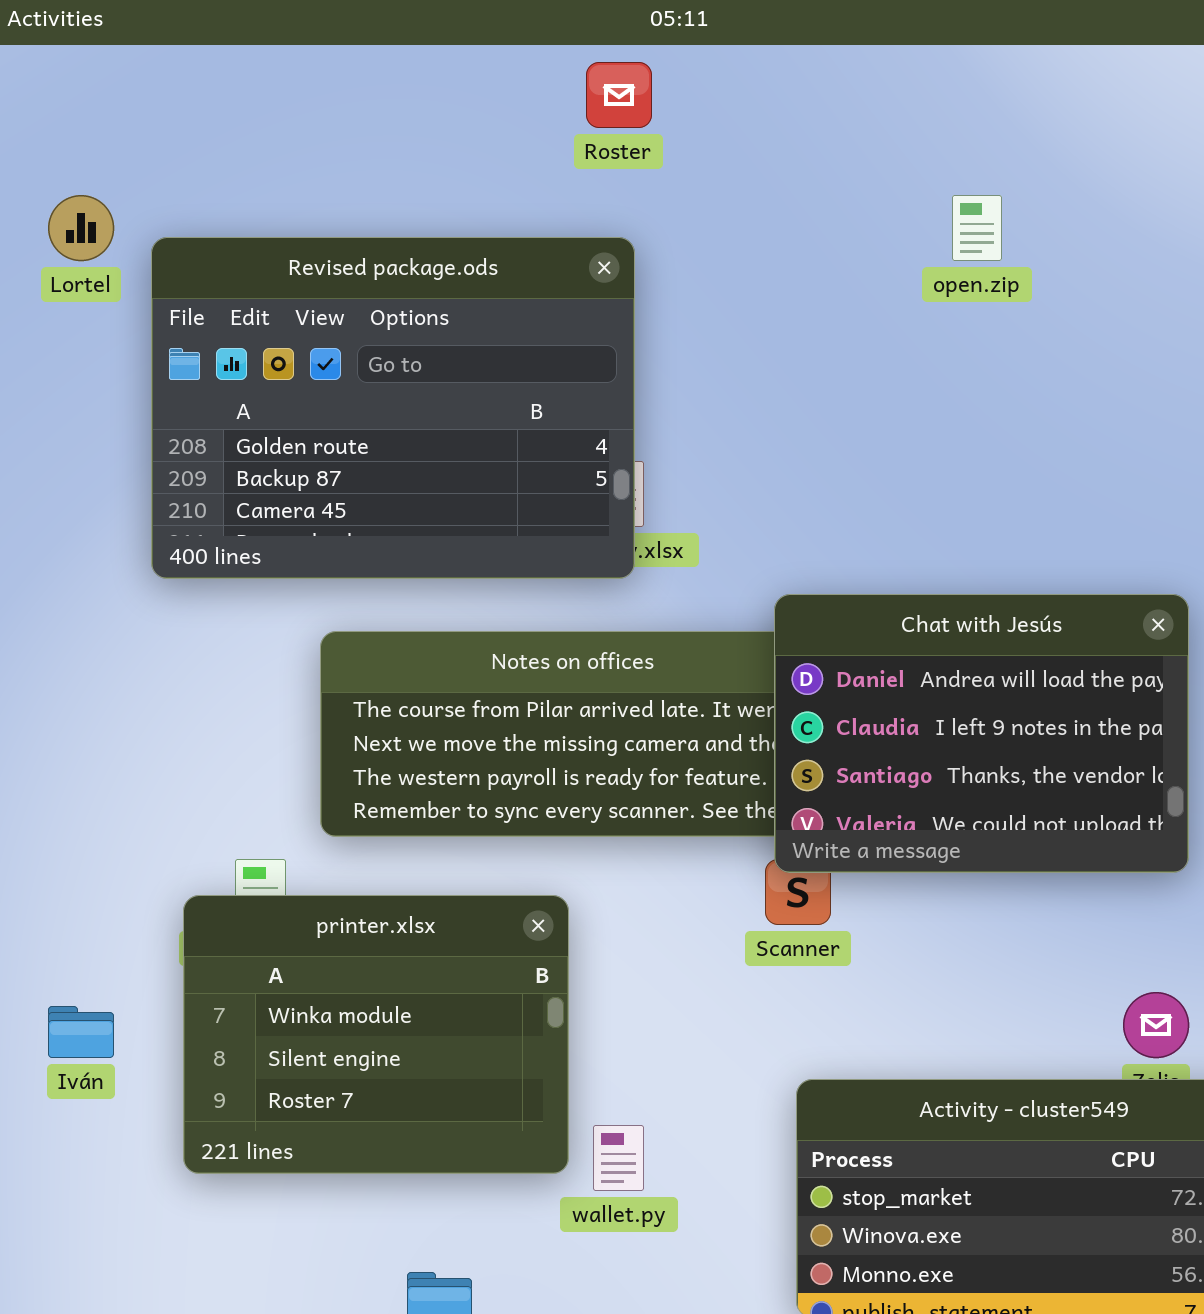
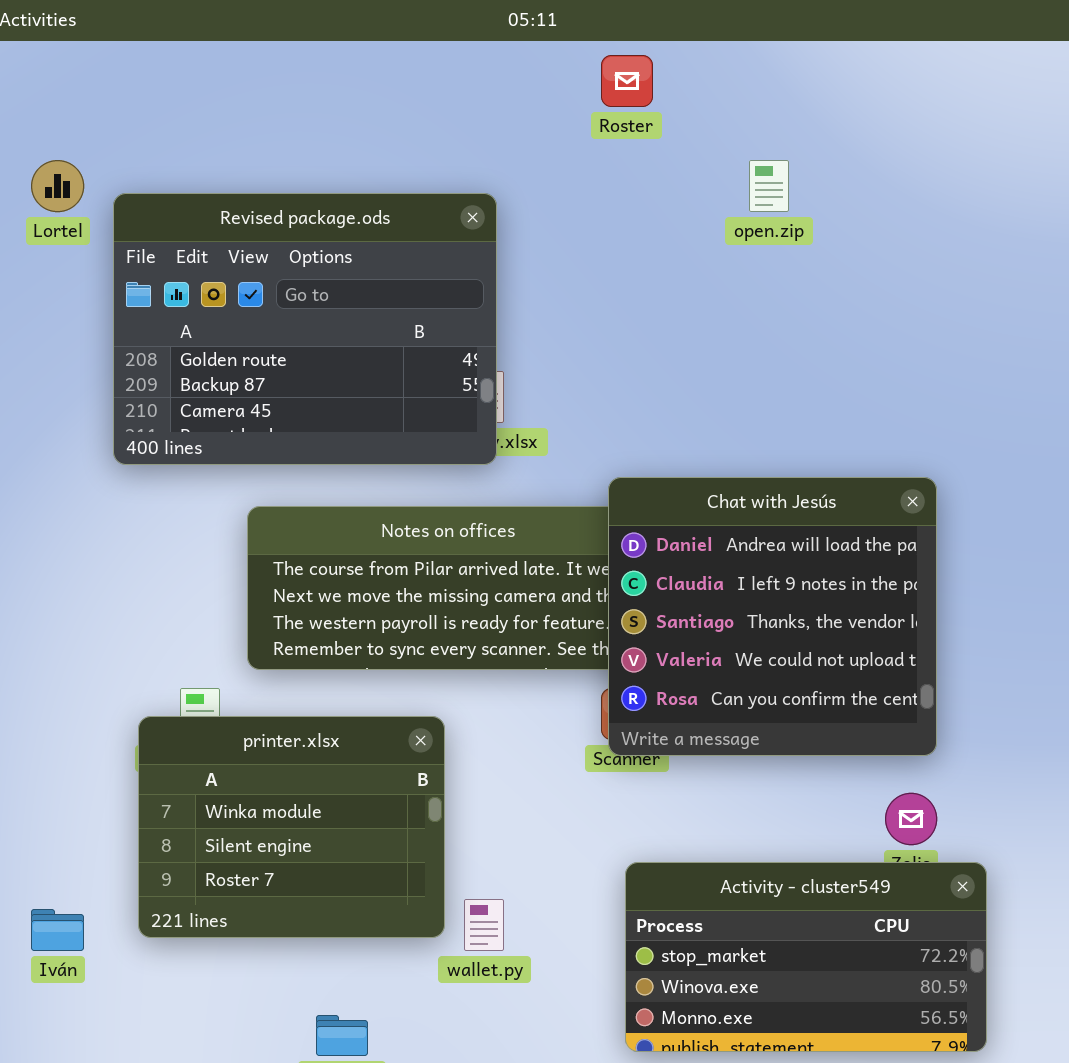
Roster: [586,62,652,128] -> [601,55,653,107], moved
Chat with Jesús: [774,594,1189,873] -> [608,477,937,756], resized
Iván: [48,1006,114,1058] -> [31,909,84,951], moved

